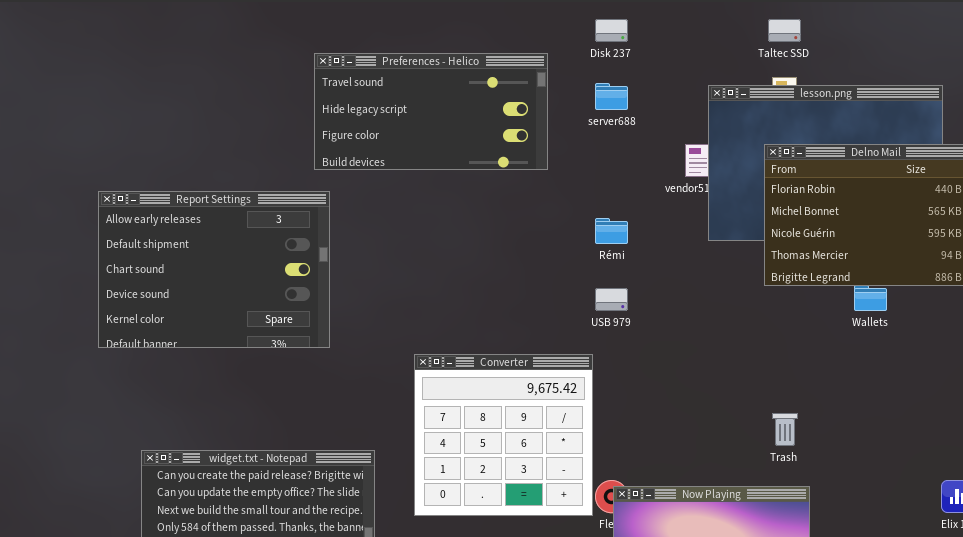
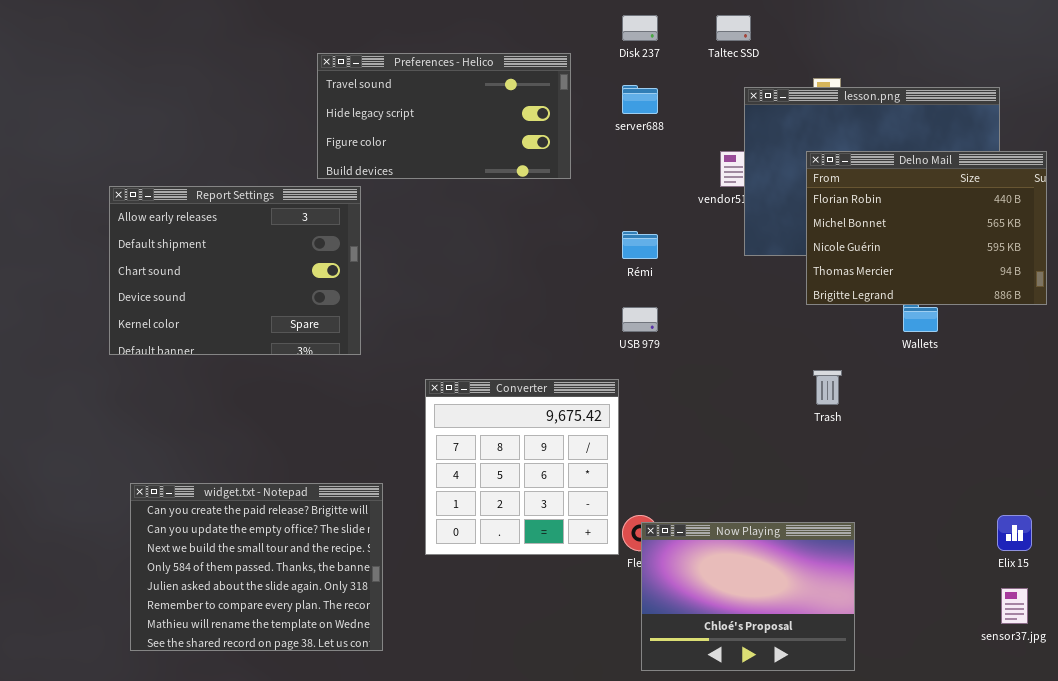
Taltec SSD: [768,19,801,42] -> [716,15,751,41], moved
Report Settings: [98,191,330,348] -> [109,186,361,355], moved
Trash: [772,413,798,446] -> [813,370,842,405], moved

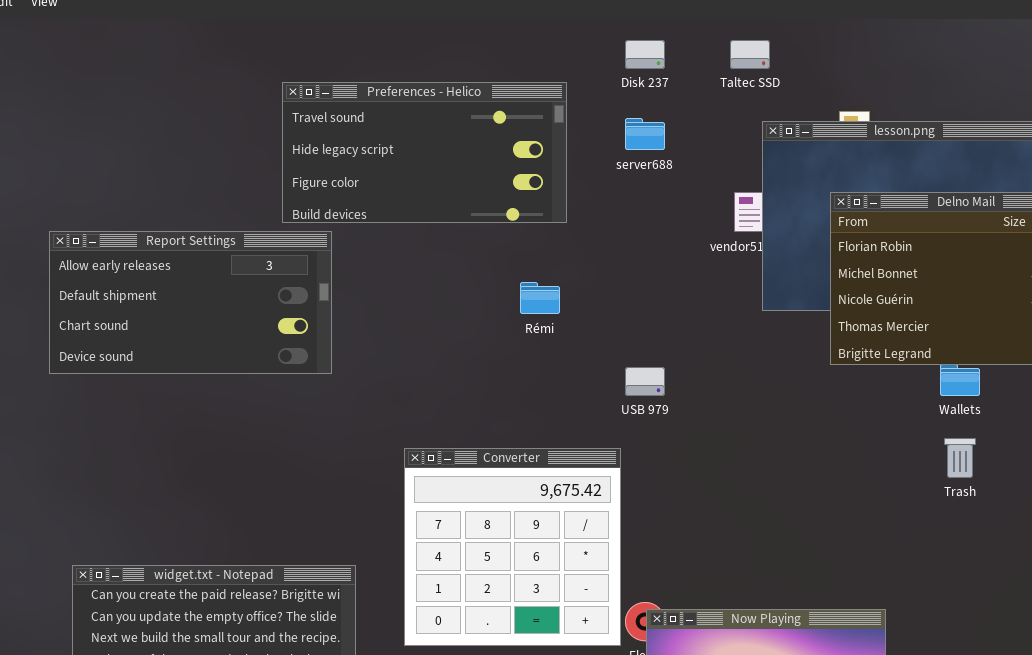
Report Settings: [109,186,361,355] -> [49,231,332,374], resized
Rémi: [622,231,658,259] -> [520,282,560,314], moved
Trash: [813,370,842,405] -> [944,438,976,478], moved

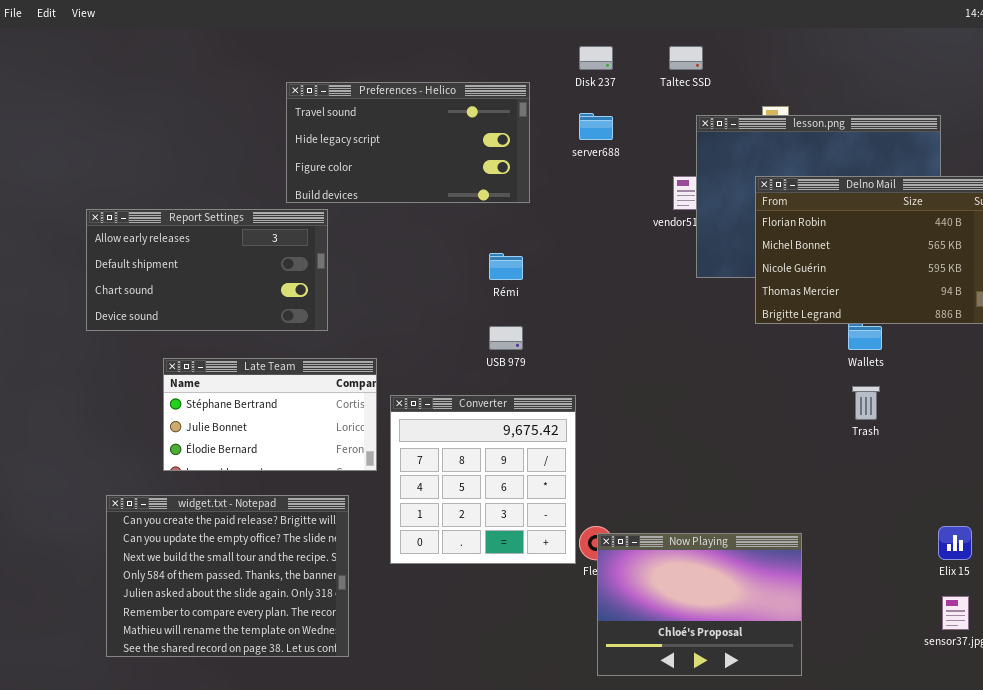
USB 979: [625,367,665,396] -> [489,326,523,350], moved
Late Team: none -> [163,358,377,471], opened

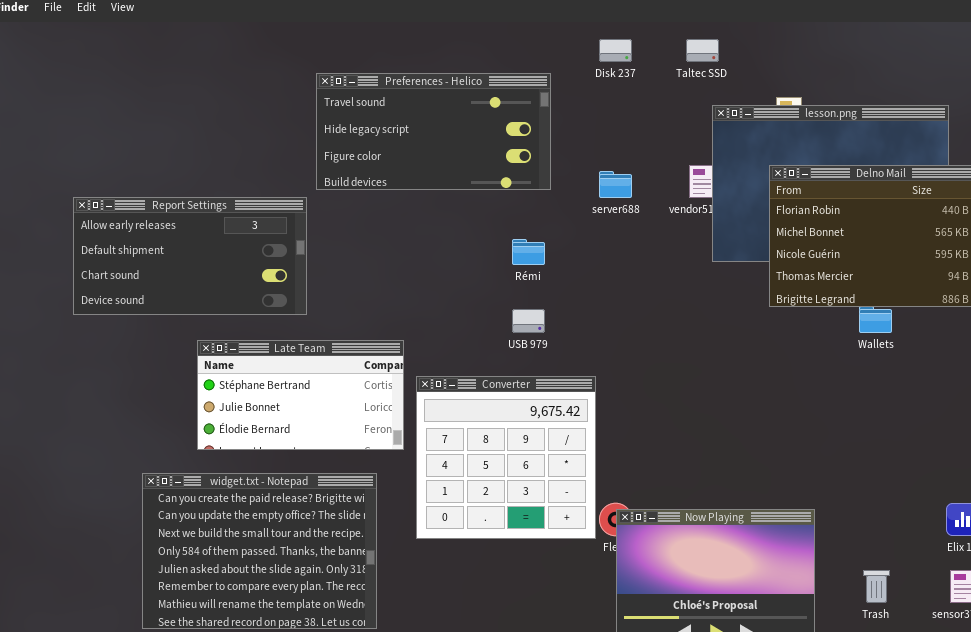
server688: [579,113,613,140] -> [599,171,632,198], moved
Report Settings: [86,209,328,331] -> [73,197,307,315], moved
Trash: [852,386,880,420] -> [863,570,890,603], moved

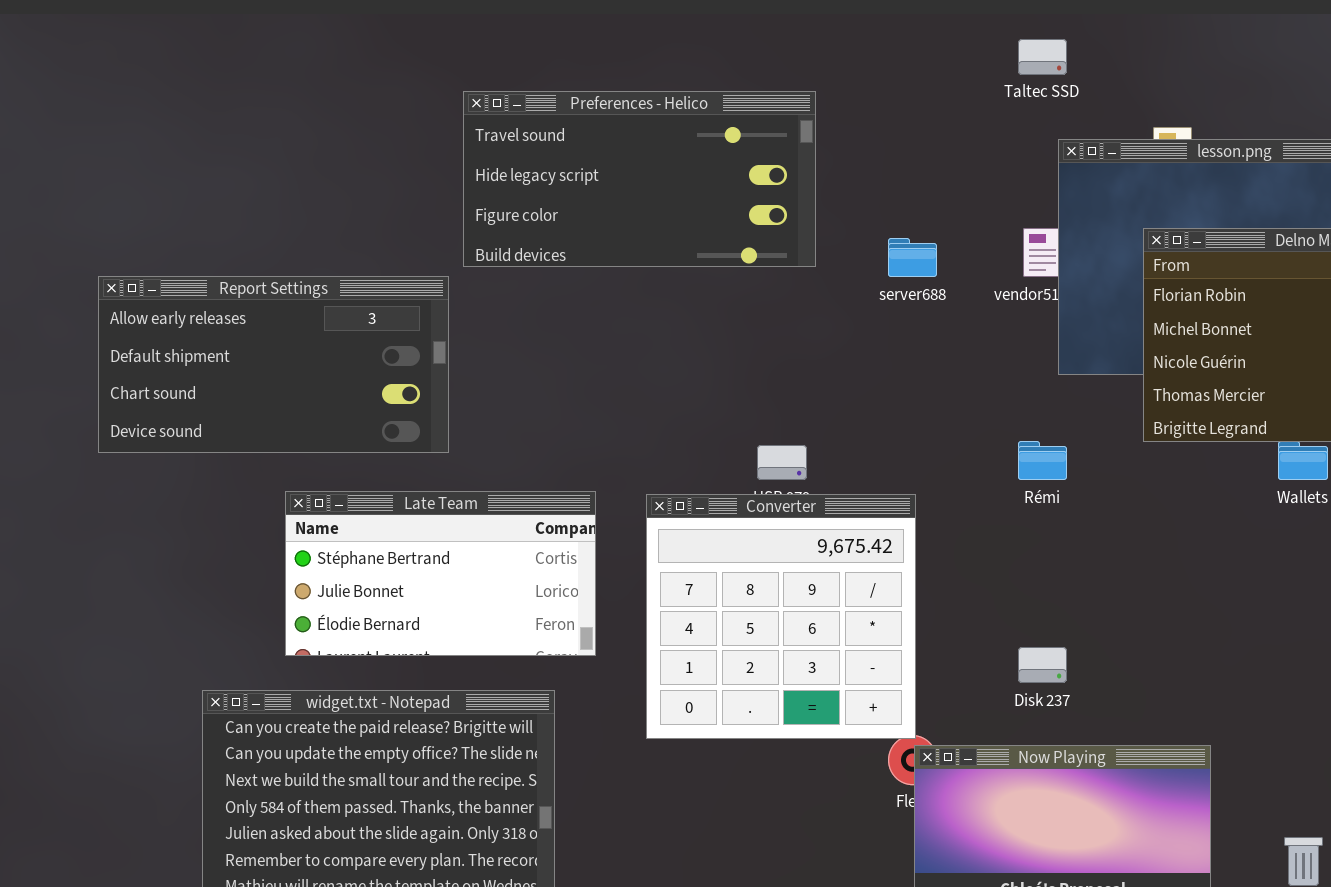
Disk 237: [599,39,632,62] -> [1018,647,1067,683], moved
Rémi: [512,239,545,265] -> [1018,441,1067,480], moved
Converter: [416,376,596,539] -> [646,494,916,739], moved

